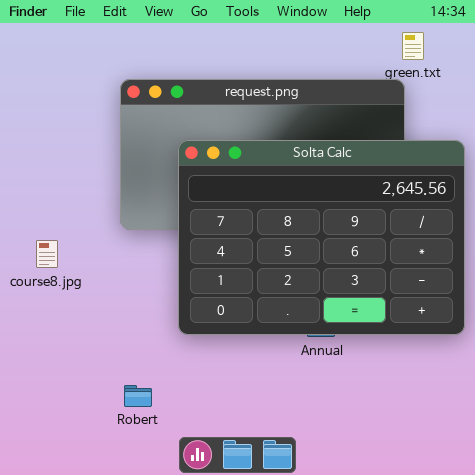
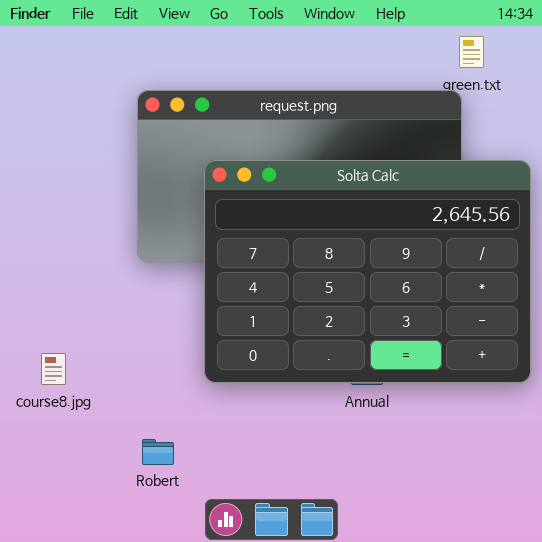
course8.jpg: [36,240,58,268] -> [41,353,66,385], moved

